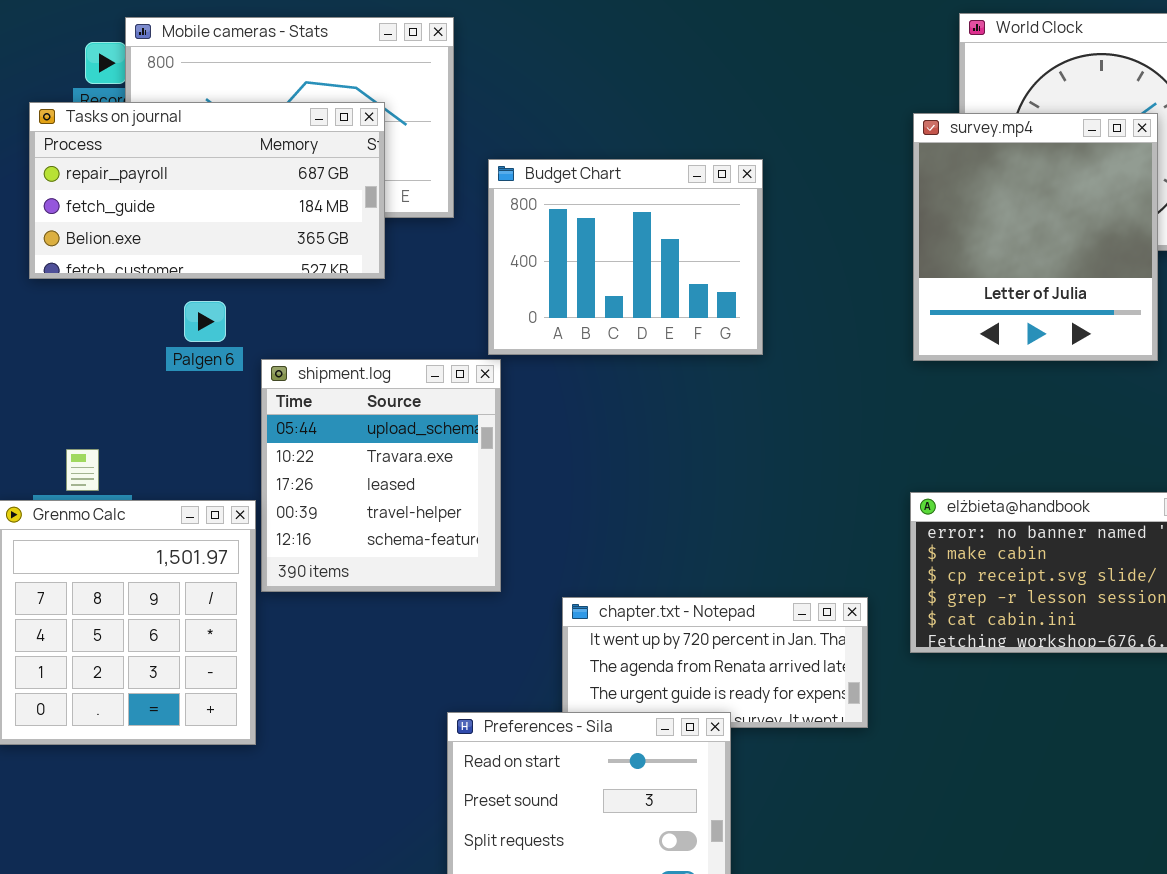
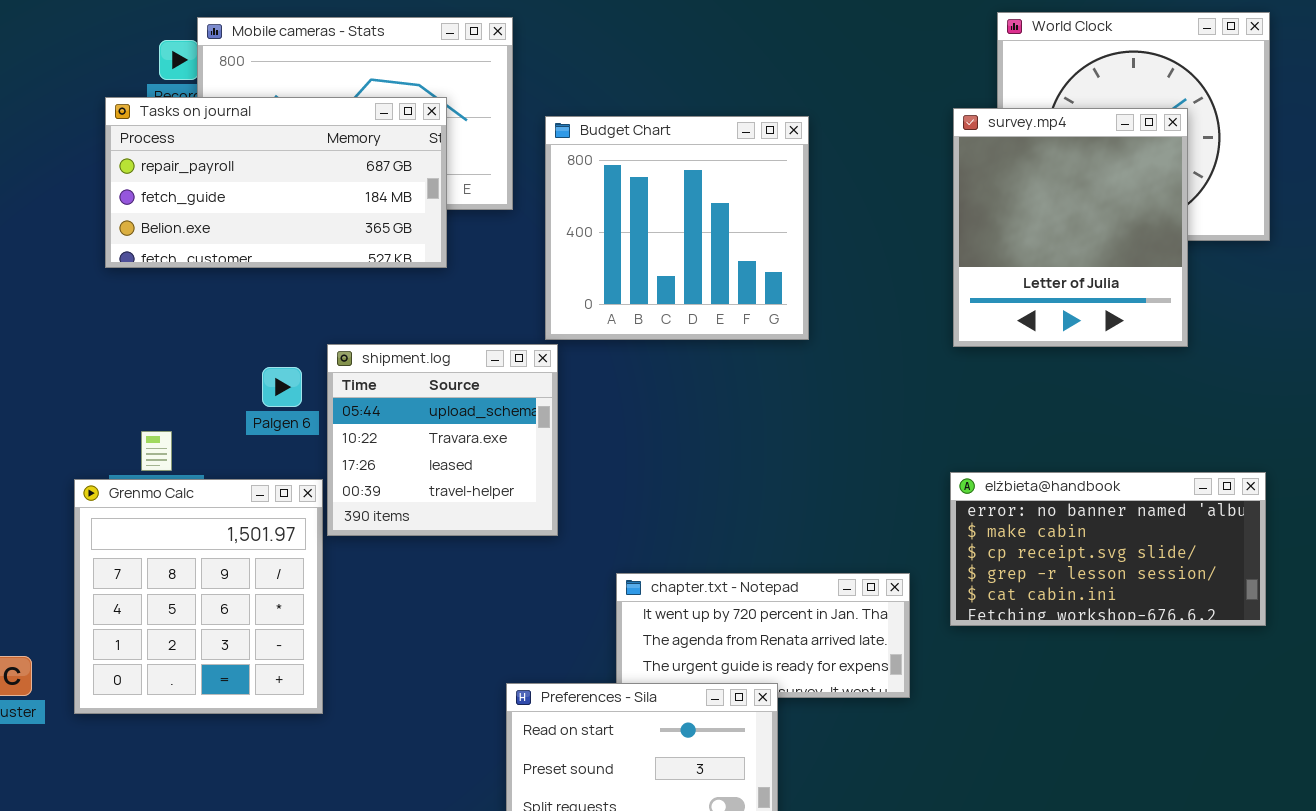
Budget Chart: [488,159,763,355] -> [545,116,809,340], resized
Palgen 6: [184,301,226,342] -> [262,367,302,407], moved
shipment.log: [261,359,501,592] -> [327,344,558,536], resized

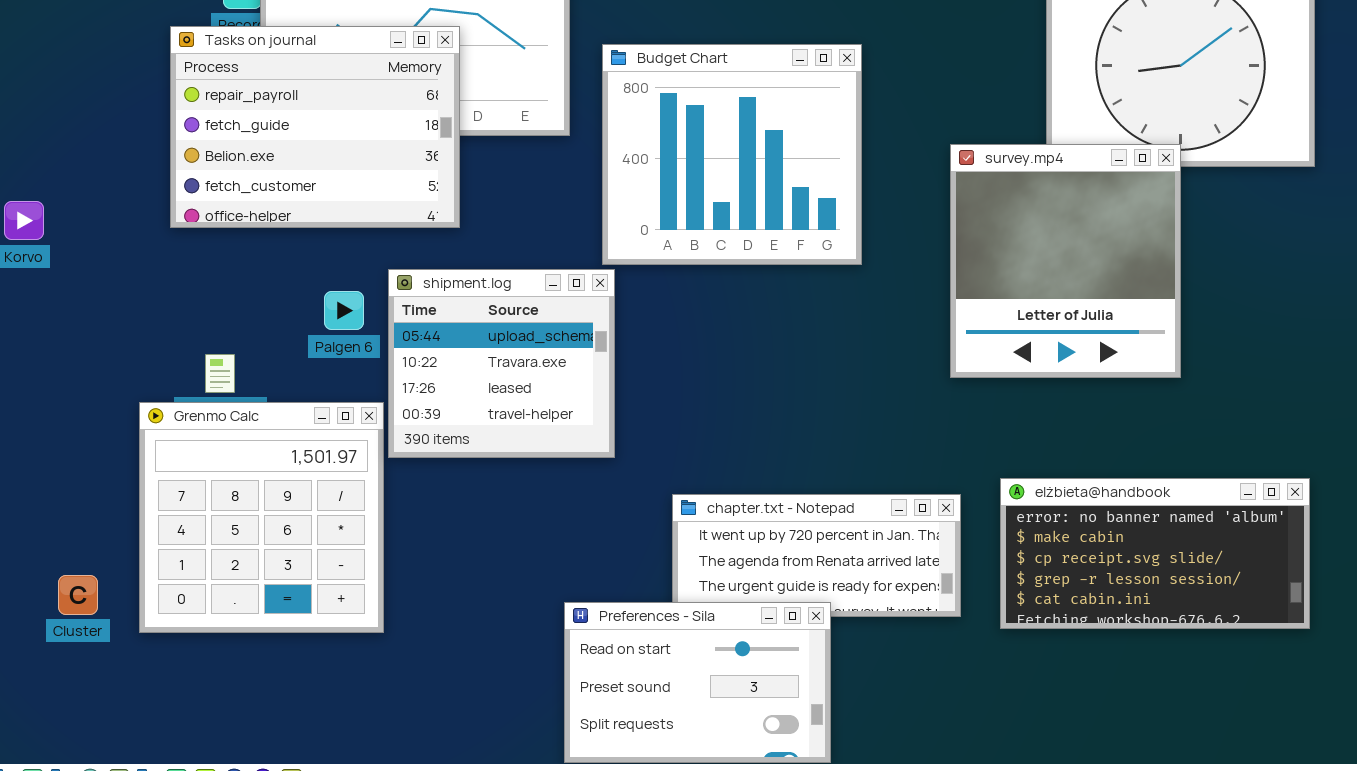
Tasks on journal: [105,97,447,268] -> [170,26,460,228], resized
survey.mp4: [953,108,1188,347] -> [950,144,1181,378], moved
elżbieta@handbook: [950,472,1266,626] -> [1000,478,1310,629], moved

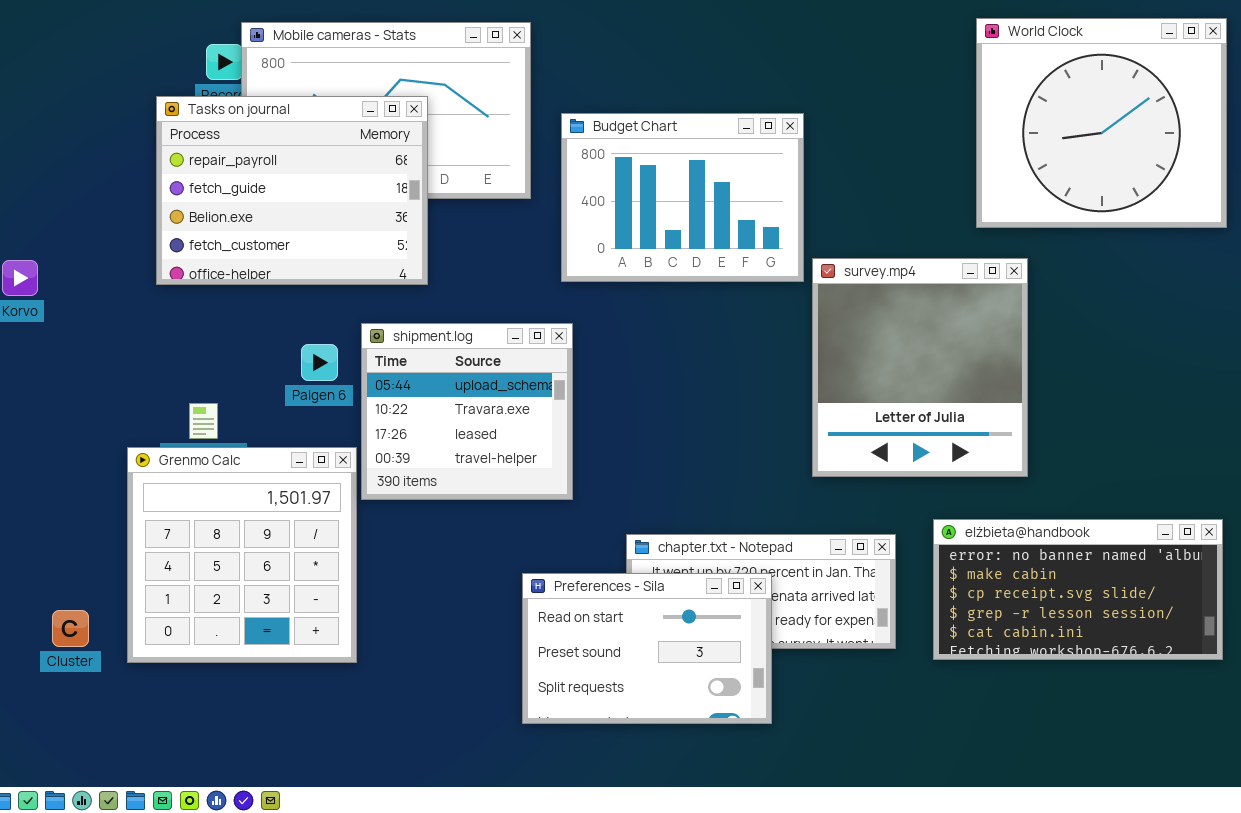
Budget Chart: [602,44,862,265] -> [561,113,804,282], resized
survey.mp4: [950,144,1181,378] -> [812,258,1028,477], moved
Preferences - Sila: [564,602,831,763] -> [522,573,772,724], moved

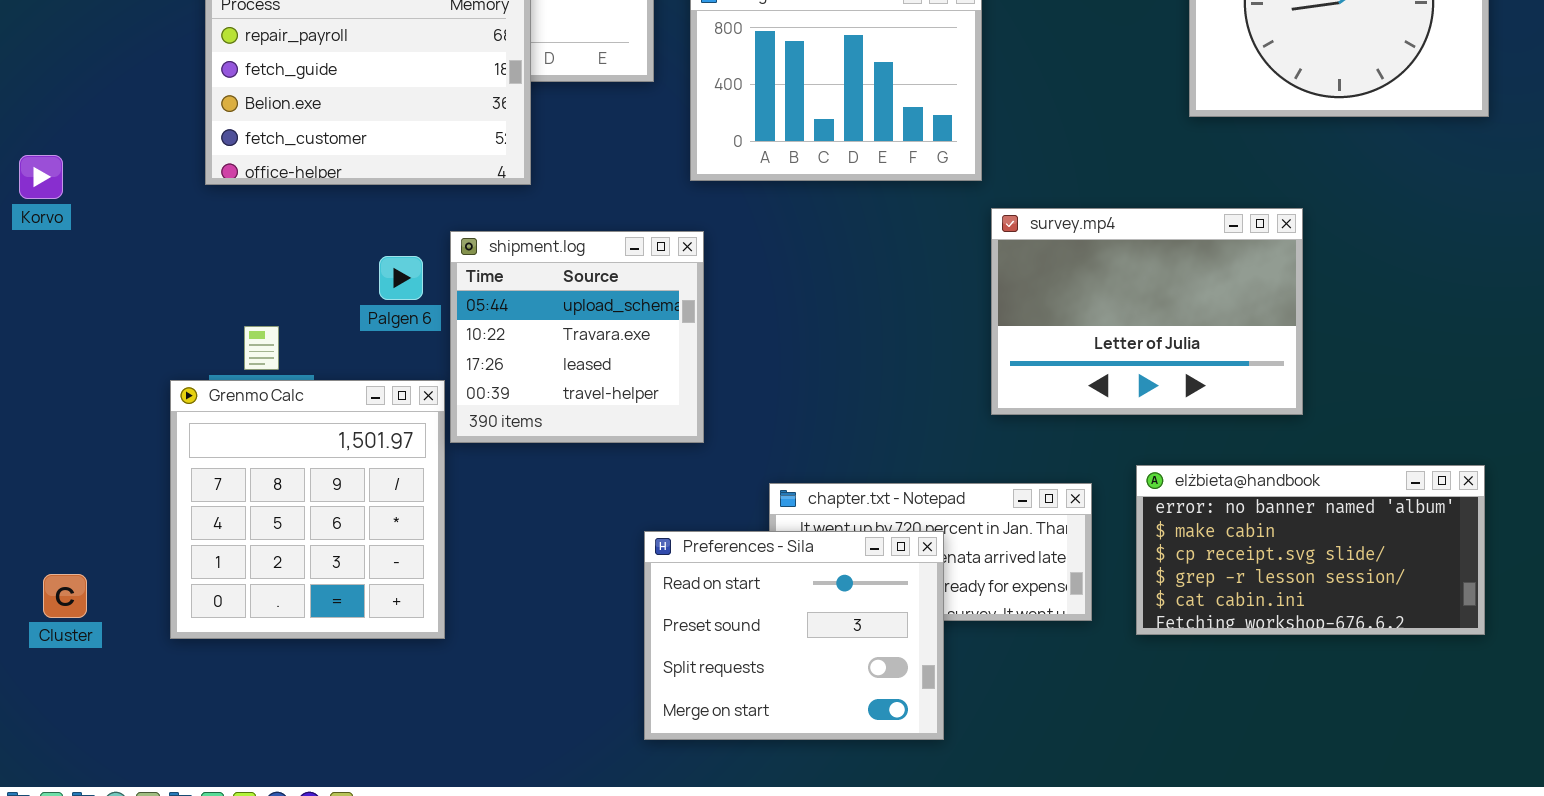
survey.mp4: [812,258,1028,477] -> [991,208,1303,415], resized
Preferences - Sila: [522,573,772,724] -> [644,531,944,740], resized
Cluster: [52,610,89,647] -> [43,574,87,618], moved

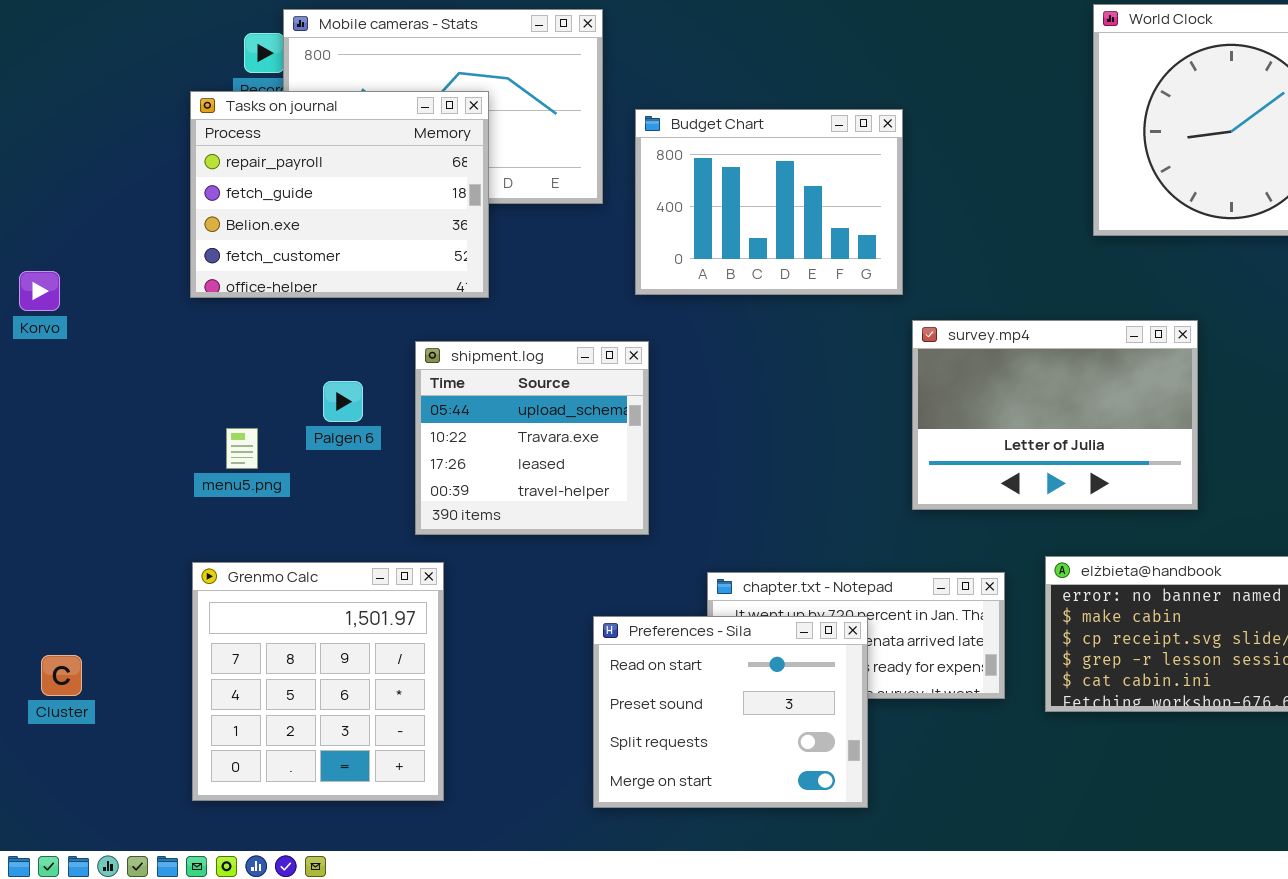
Palgen 6: [379,256,423,300] -> [323,381,363,422], moved
Grenmo Calc: [170,380,445,639] -> [192,562,444,801], moved

